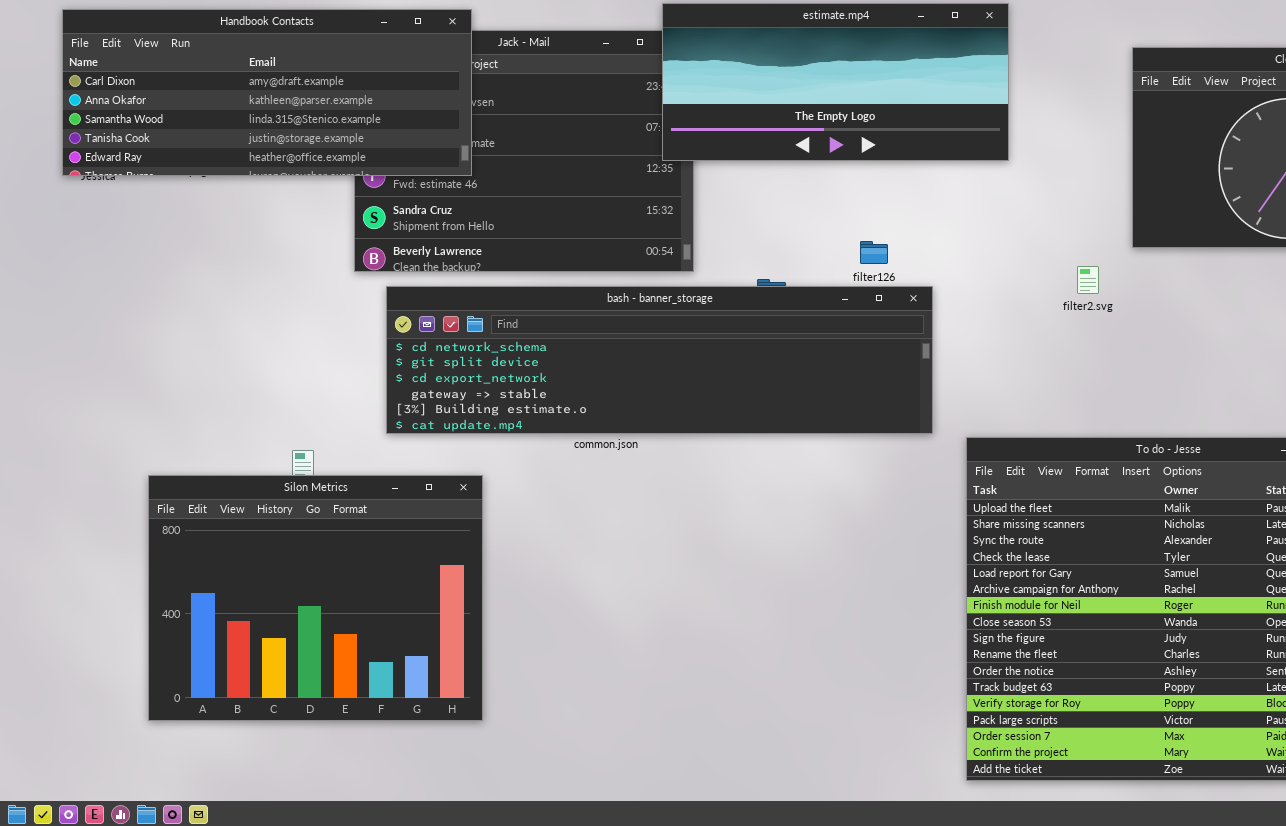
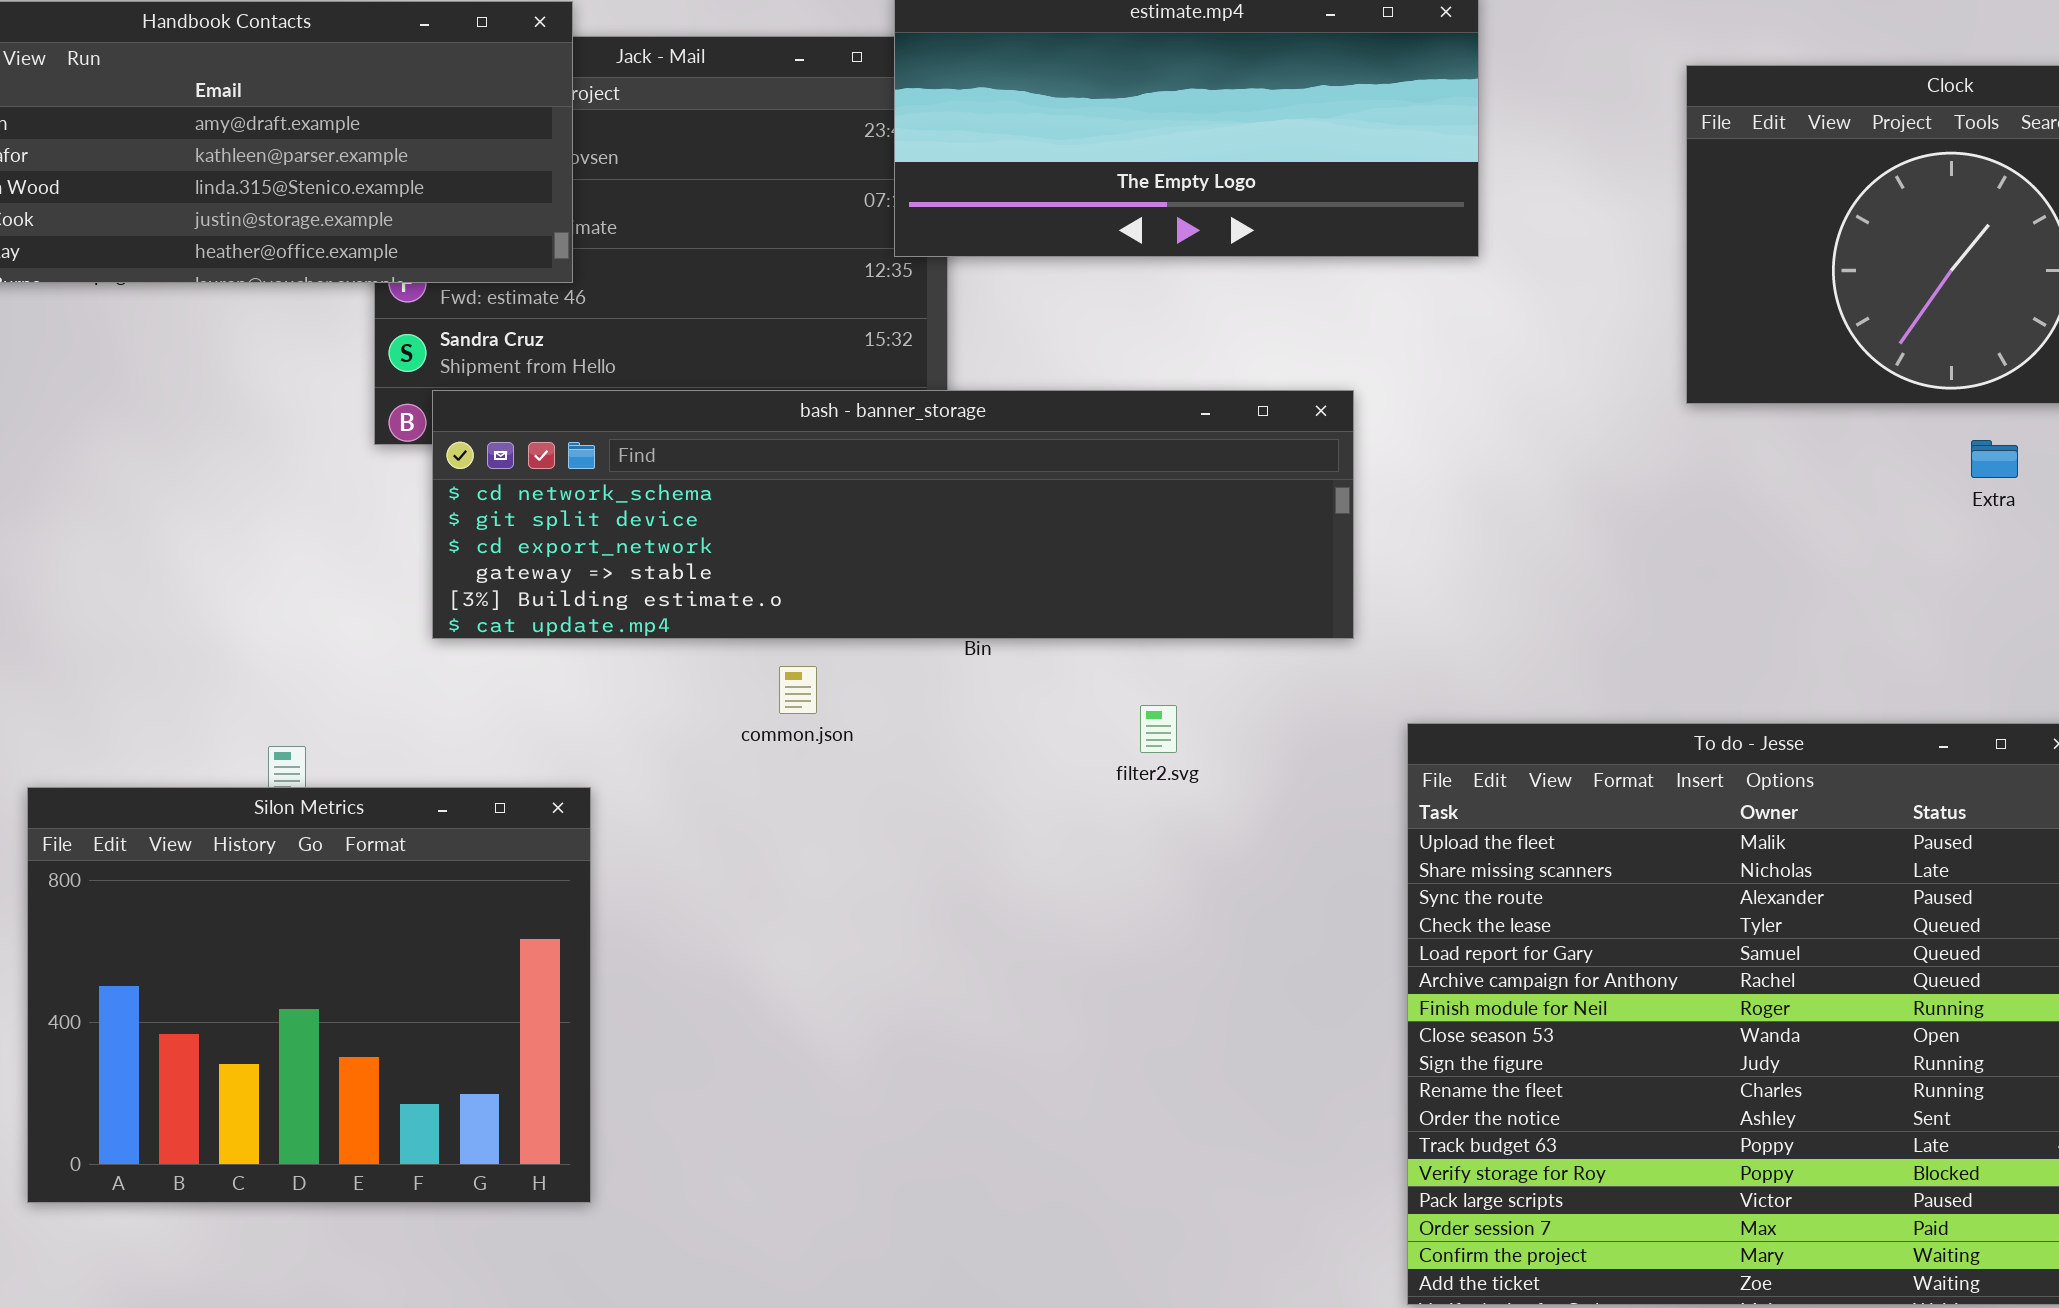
filter2.svg: [1077,266,1099,294] -> [1140,705,1177,753], moved
bash - banner_storage: [386,286,933,434] -> [432,390,1354,639], moved

